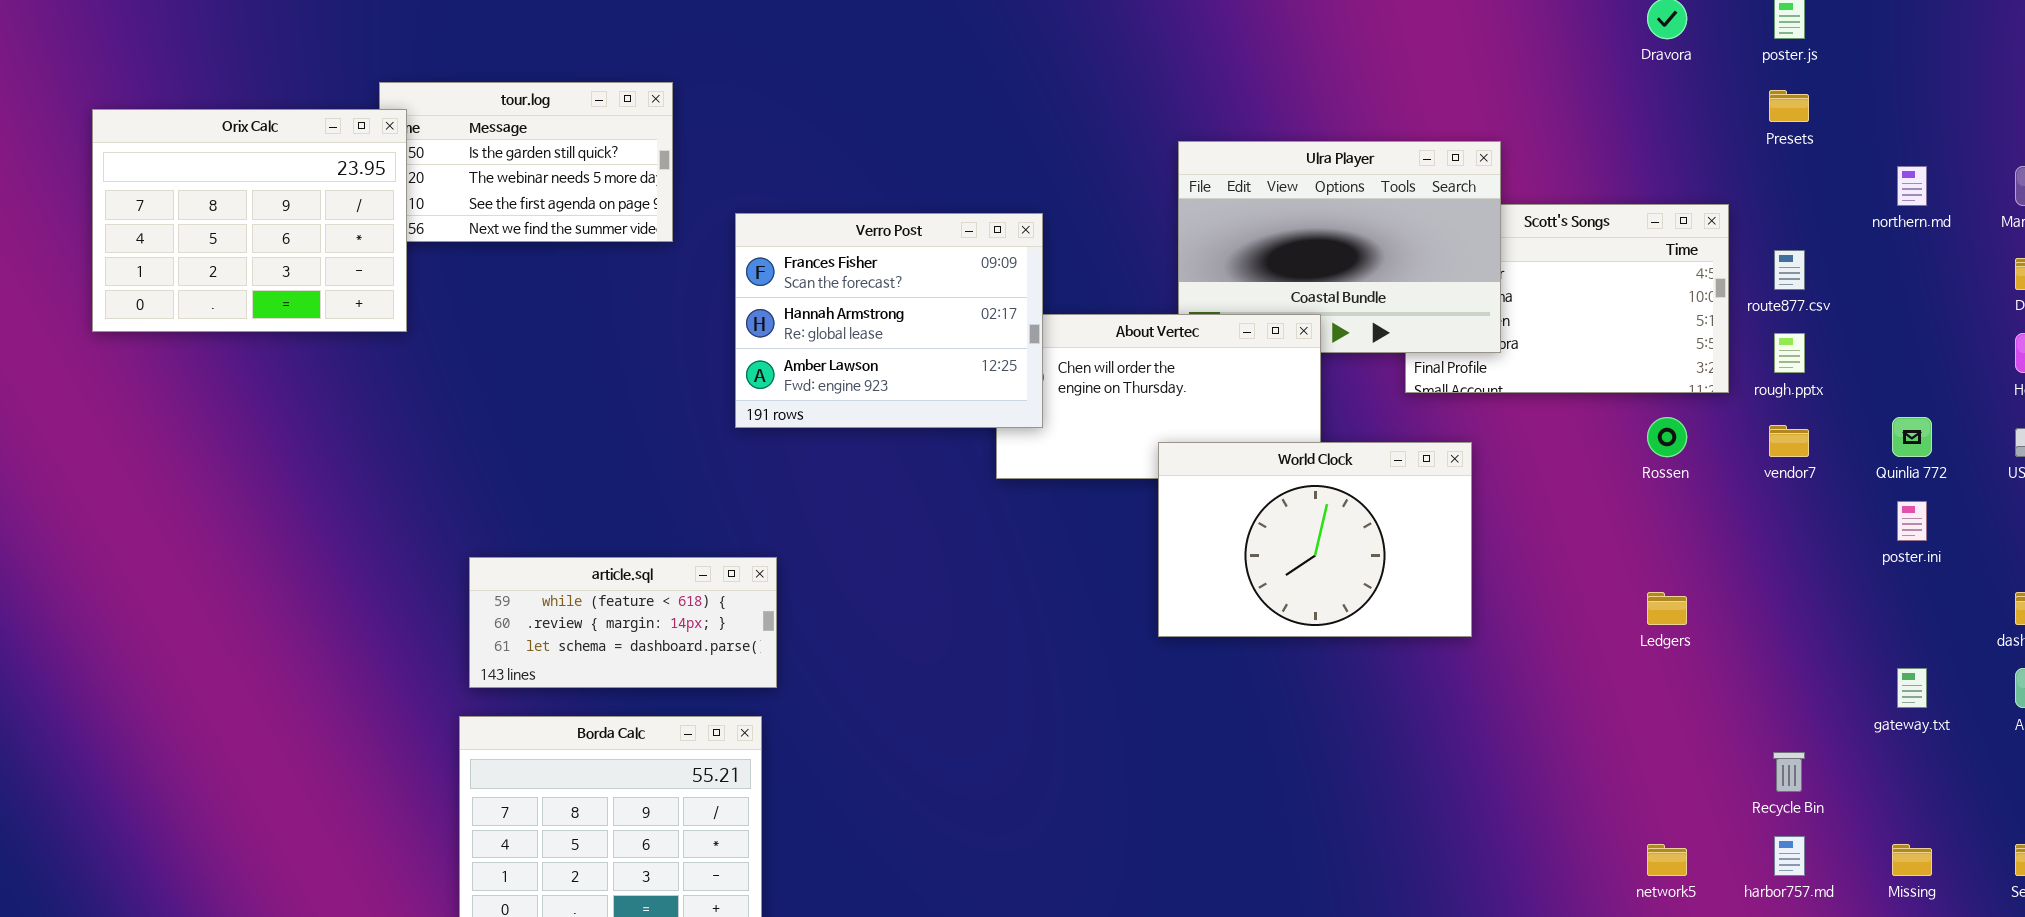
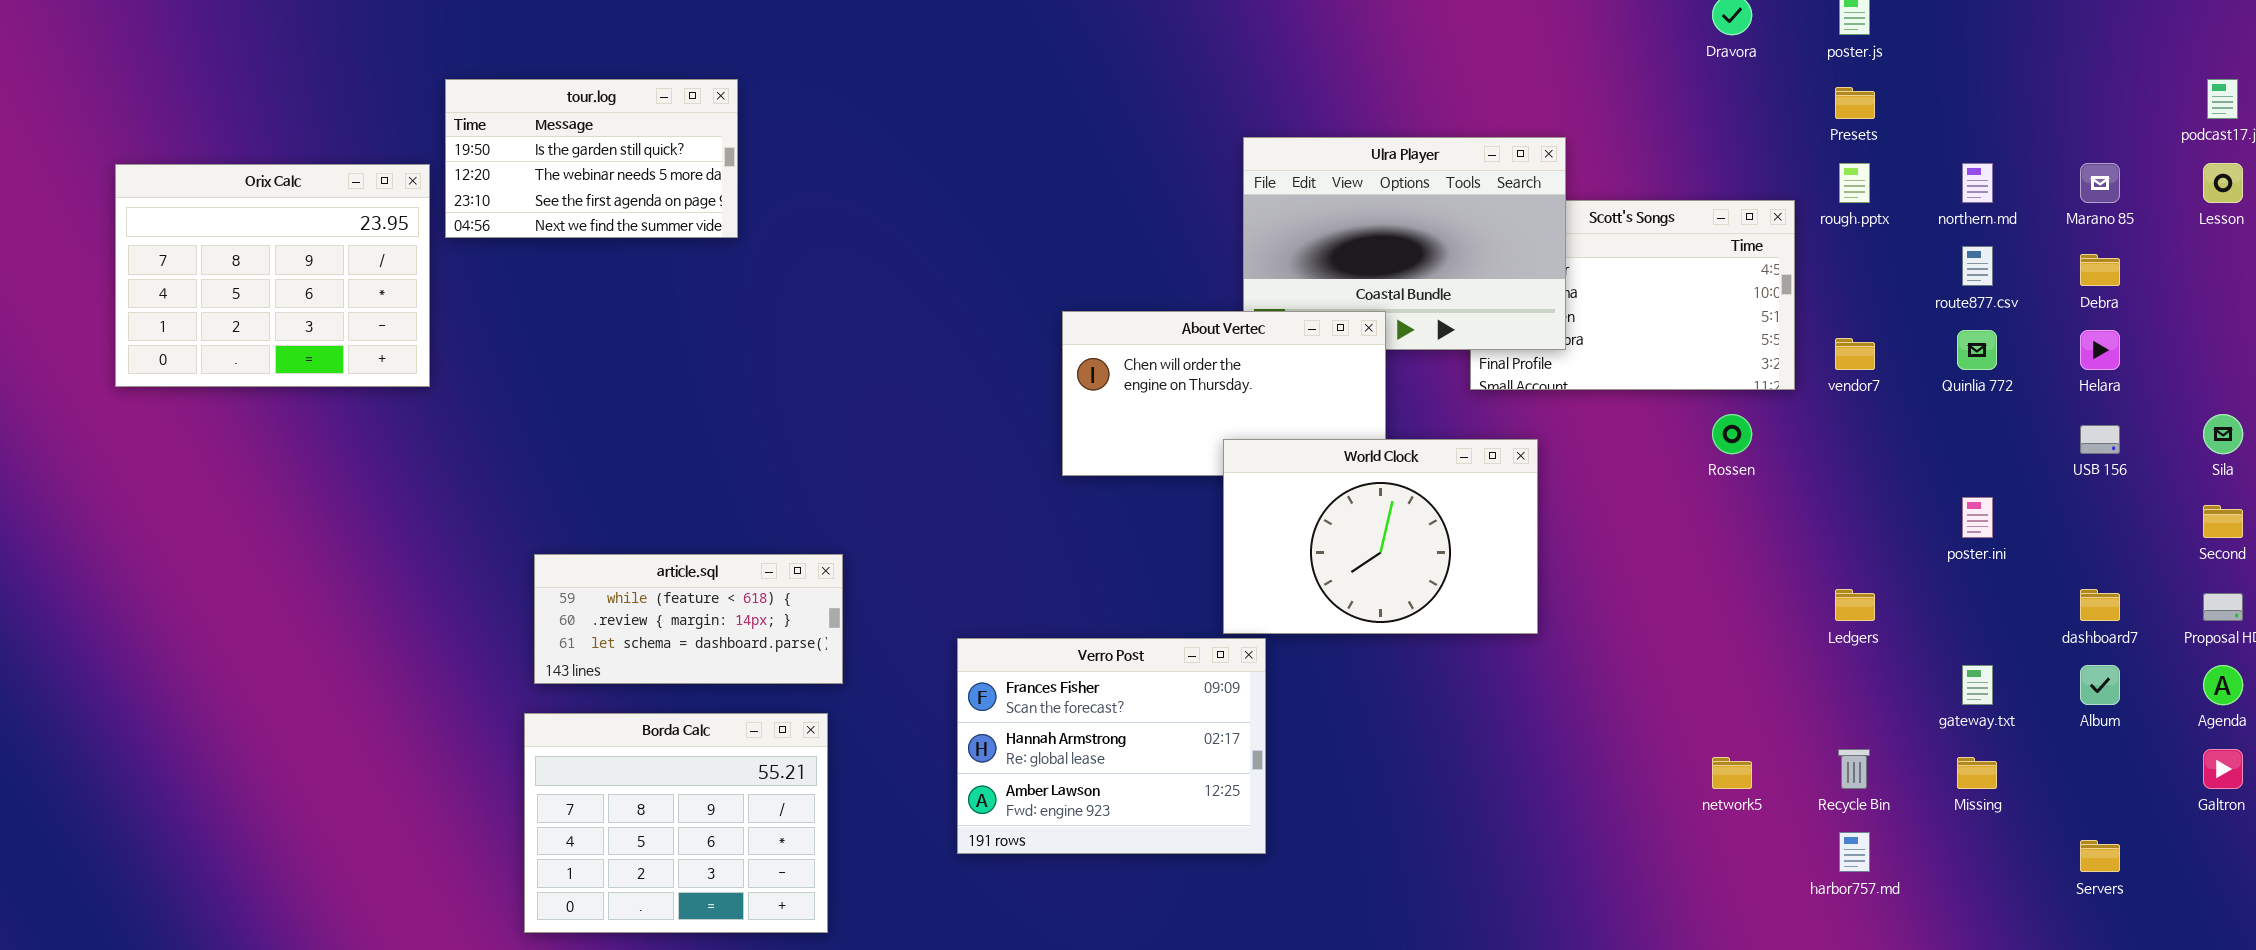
Orix Calc: [92,109,407,332] -> [115,164,430,387], moved
Verro Post: [735,213,1043,428] -> [957,638,1266,854], moved
route877.csv: [1774,250,1805,290] -> [1962,246,1993,286], moved
rough.pptx: [1774,333,1805,373] -> [1839,163,1870,203], moved
Quinlia 772: [1892,417,1932,457] -> [1957,330,1997,370], moved
vendor7: [1769,425,1809,457] -> [1835,338,1875,370], moved
Ledgers: [1647,592,1687,625] -> [1835,589,1875,621], moved
network5: [1647,844,1687,876] -> [1712,757,1752,789], moved
Missing: [1892,844,1932,876] -> [1957,757,1997,789], moved

